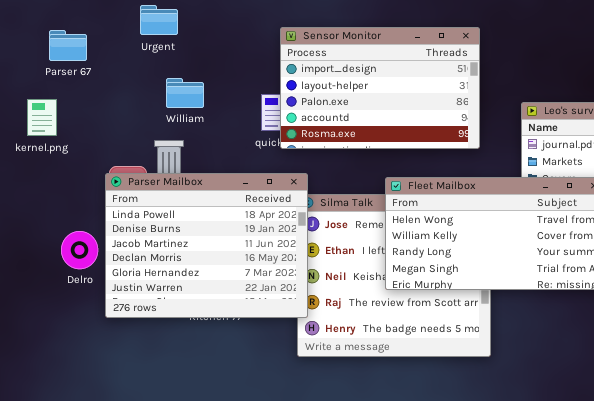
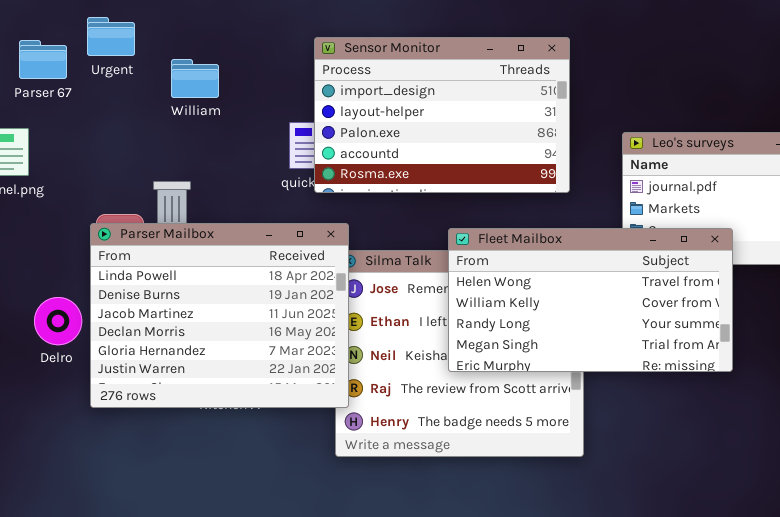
Urgent: [140,5,178,35] -> [87,17,135,56], moved
William: [166,78,204,108] -> [171,59,219,98], moved

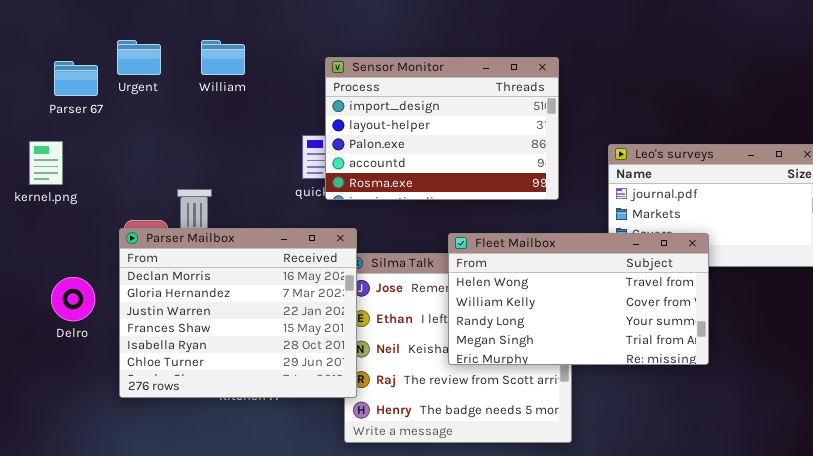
William: [171,59,219,98] -> [201,40,245,75], moved
Parser Mailbox: [90,223,349,408] -> [119,228,357,398], scrolled down 3 rows
Delro: [34,297,82,345] -> [51,277,95,321], moved

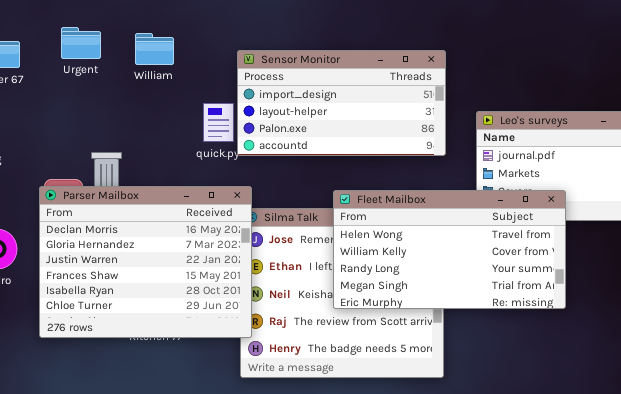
Urgent: [117,40,161,75] -> [61,27,101,59], moved
William: [201,40,245,75] -> [135,33,174,65], moved
Sensor Monitor: [325,57,559,200] -> [237,50,446,156], moved, resized

